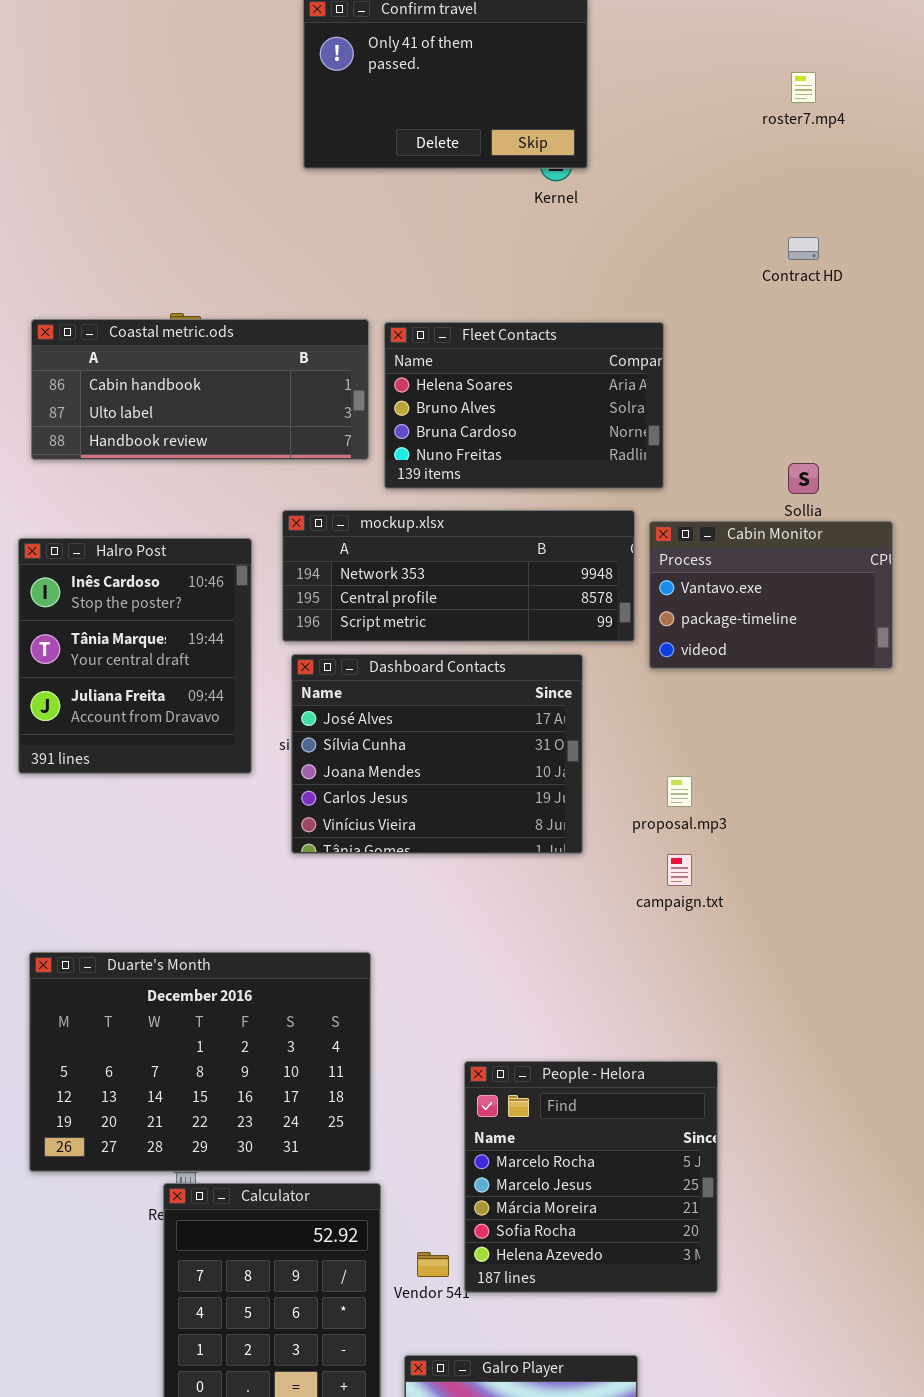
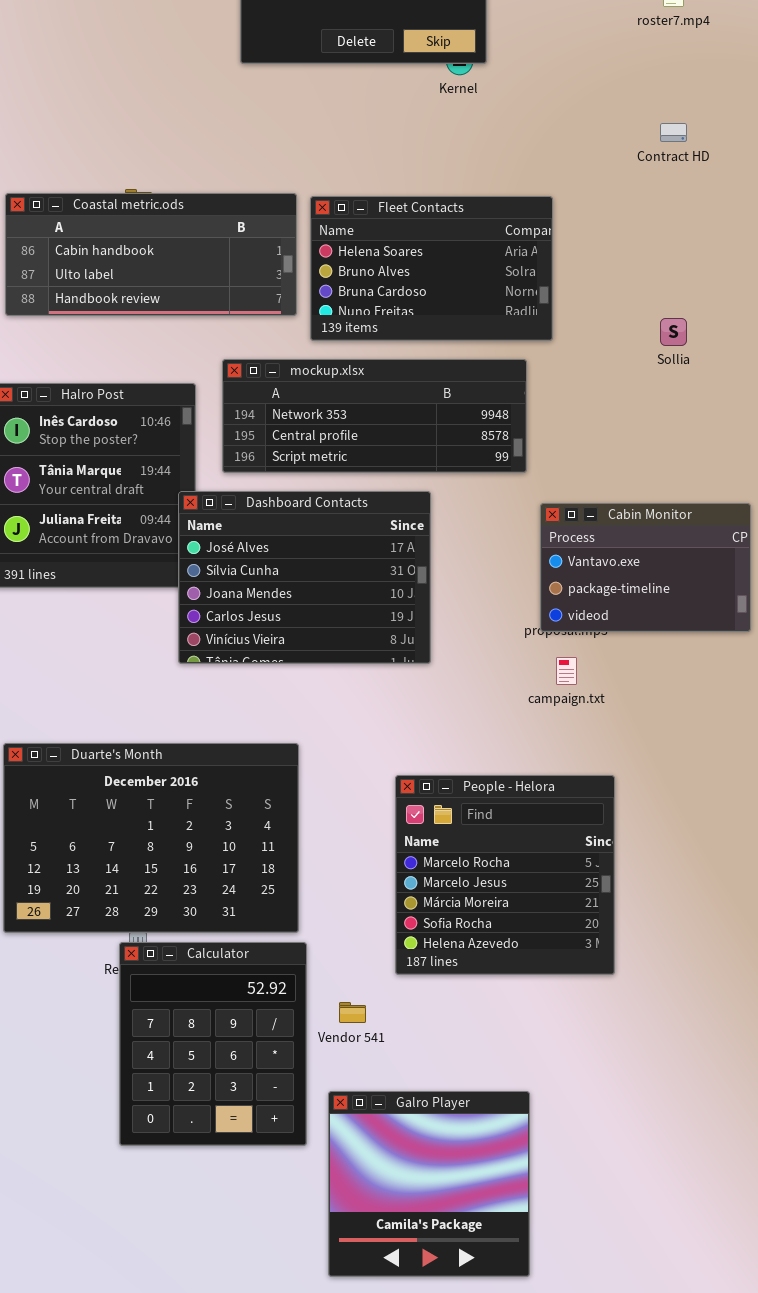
Cabin Monitor: [649,521,893,669] -> [540,503,751,632], moved
Dashboard Contacts: [291,654,583,854] -> [178,491,431,664], moved
People - Helora: [464,1061,718,1293] -> [395,775,615,975], moved

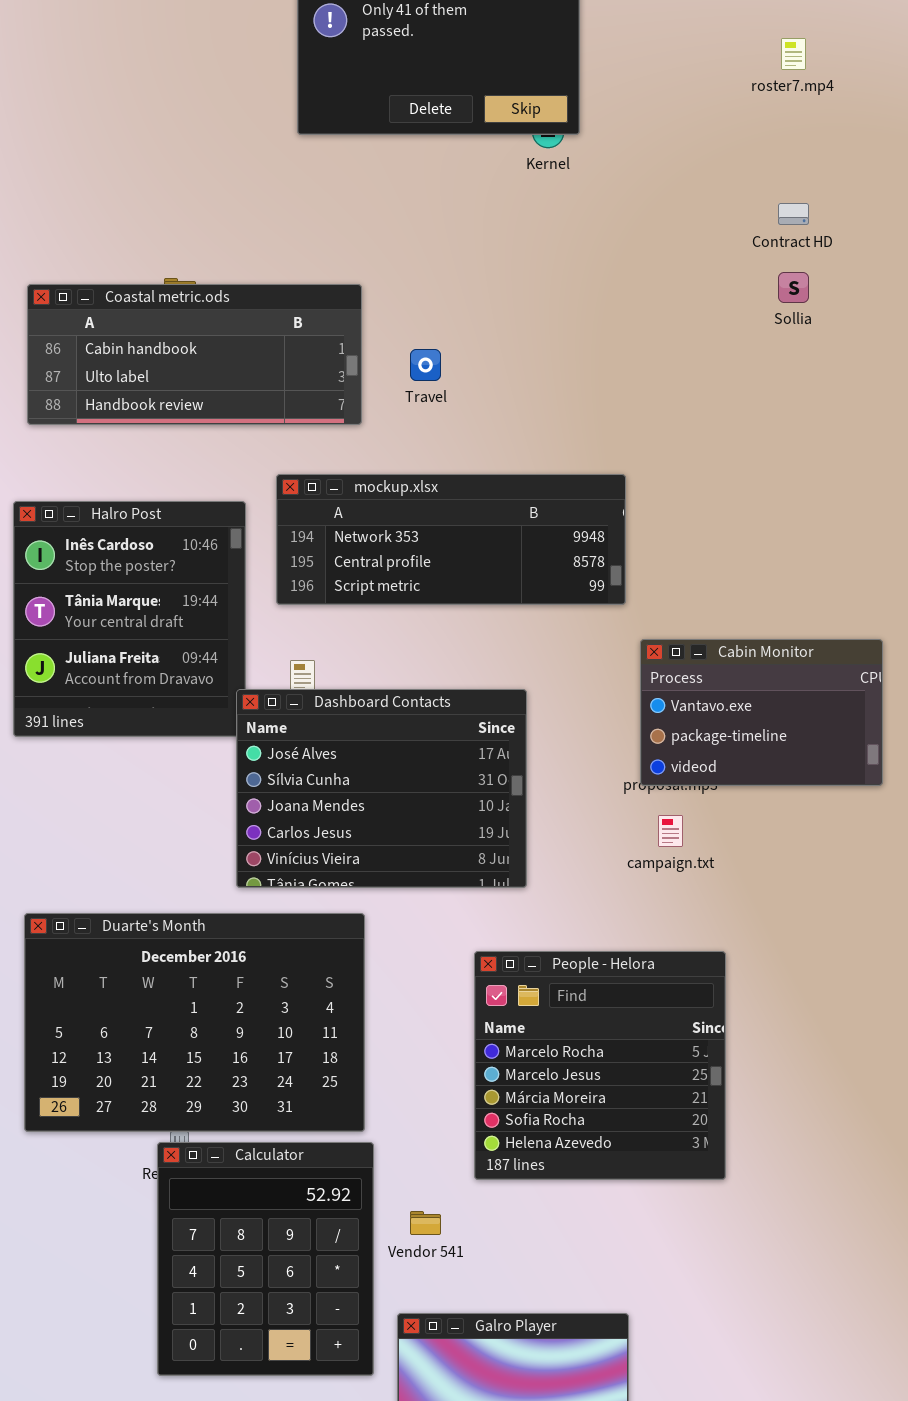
Fleet Contacts: [310,196,553,341] -> none, closed
Sollia: [660,318,687,346] -> [778,272,809,303], moved
Dashboard Contacts: [178,491,431,664] -> [236,689,527,888], moved

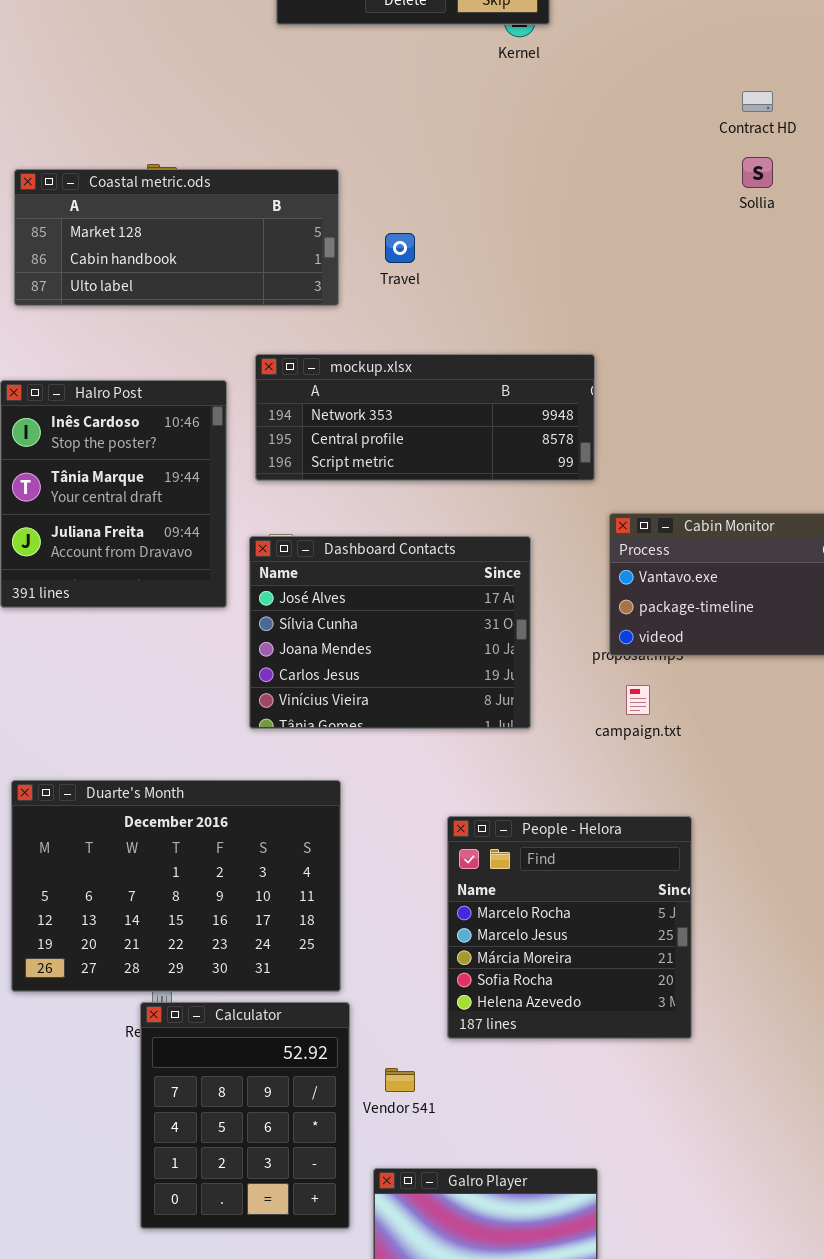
Coastal metric.ods: [27,284,362,425] -> [14,169,339,306], scrolled up 1 row
Dashboard Contacts: [236,689,527,888] -> [249,536,531,729], moved

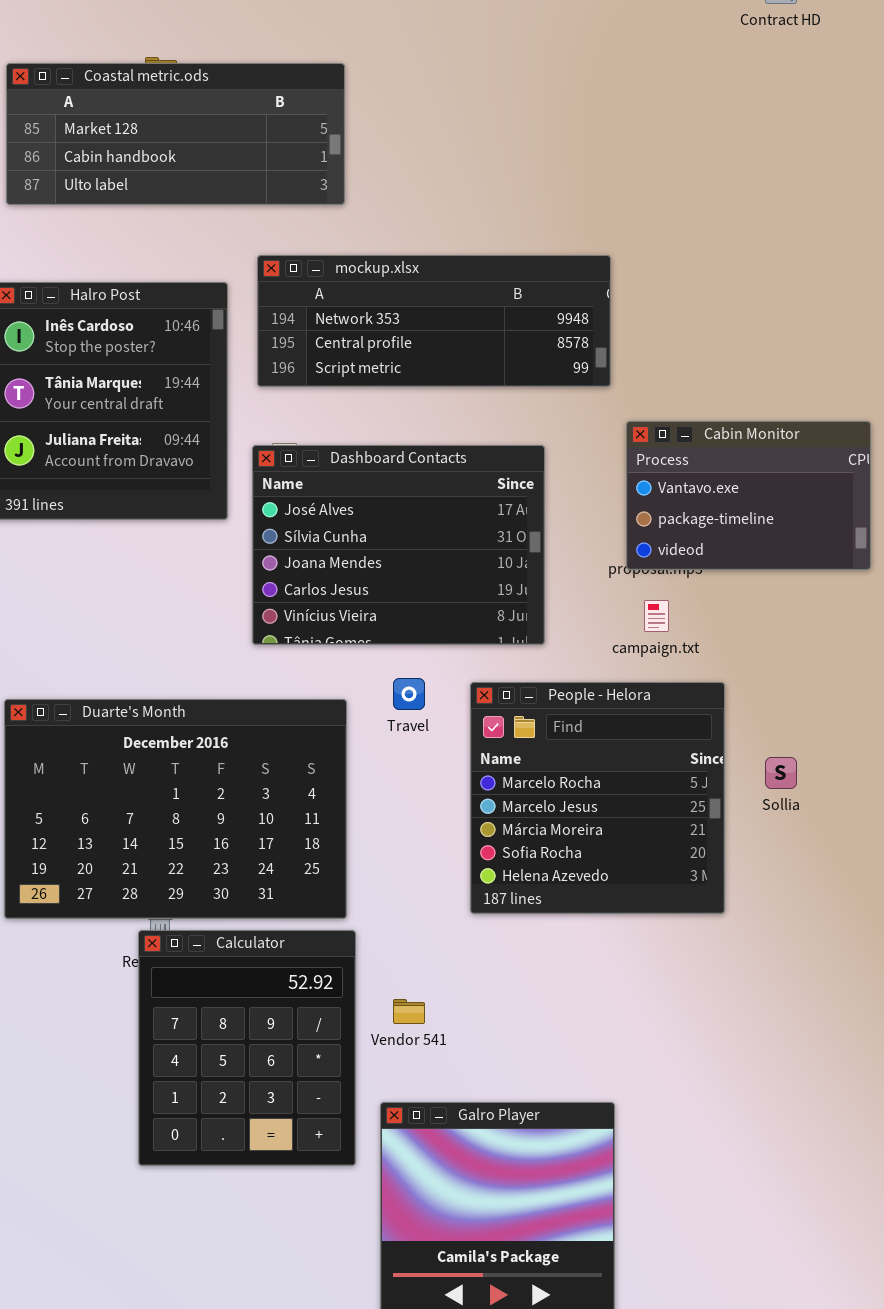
Sollia: [742,157,773,188] -> [765,757,797,789], moved
Travel: [385,233,415,263] -> [393,678,425,710], moved
People - Helora: [447,816,692,1039] -> [470,682,725,914], moved

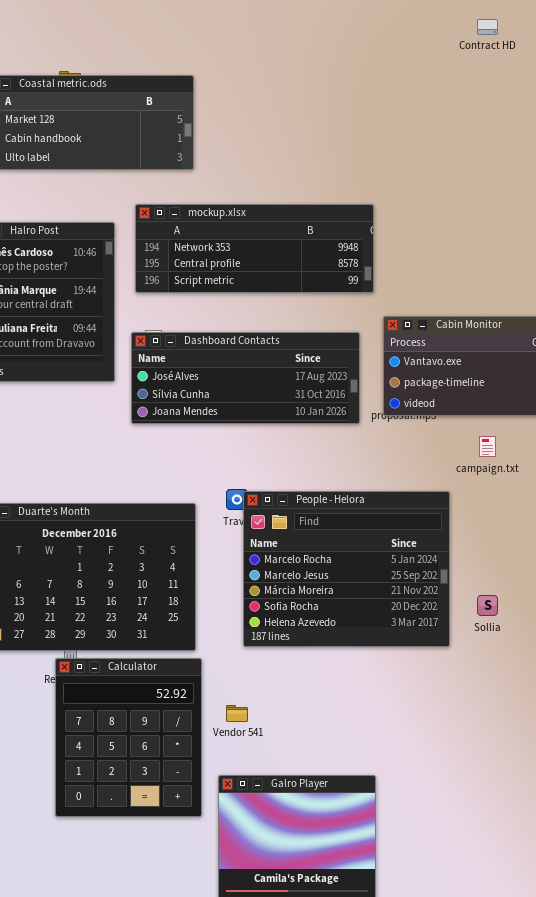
Dashboard Contacts: [252,445,545,645] -> [131,332,360,424], resized
campaign.txt: [644,600,669,632] -> [479,436,496,457], moved
People - Helora: [470,682,725,914] -> [243,491,450,647], resized
Sollia: [765,757,797,789] -> [477,595,498,616], moved

